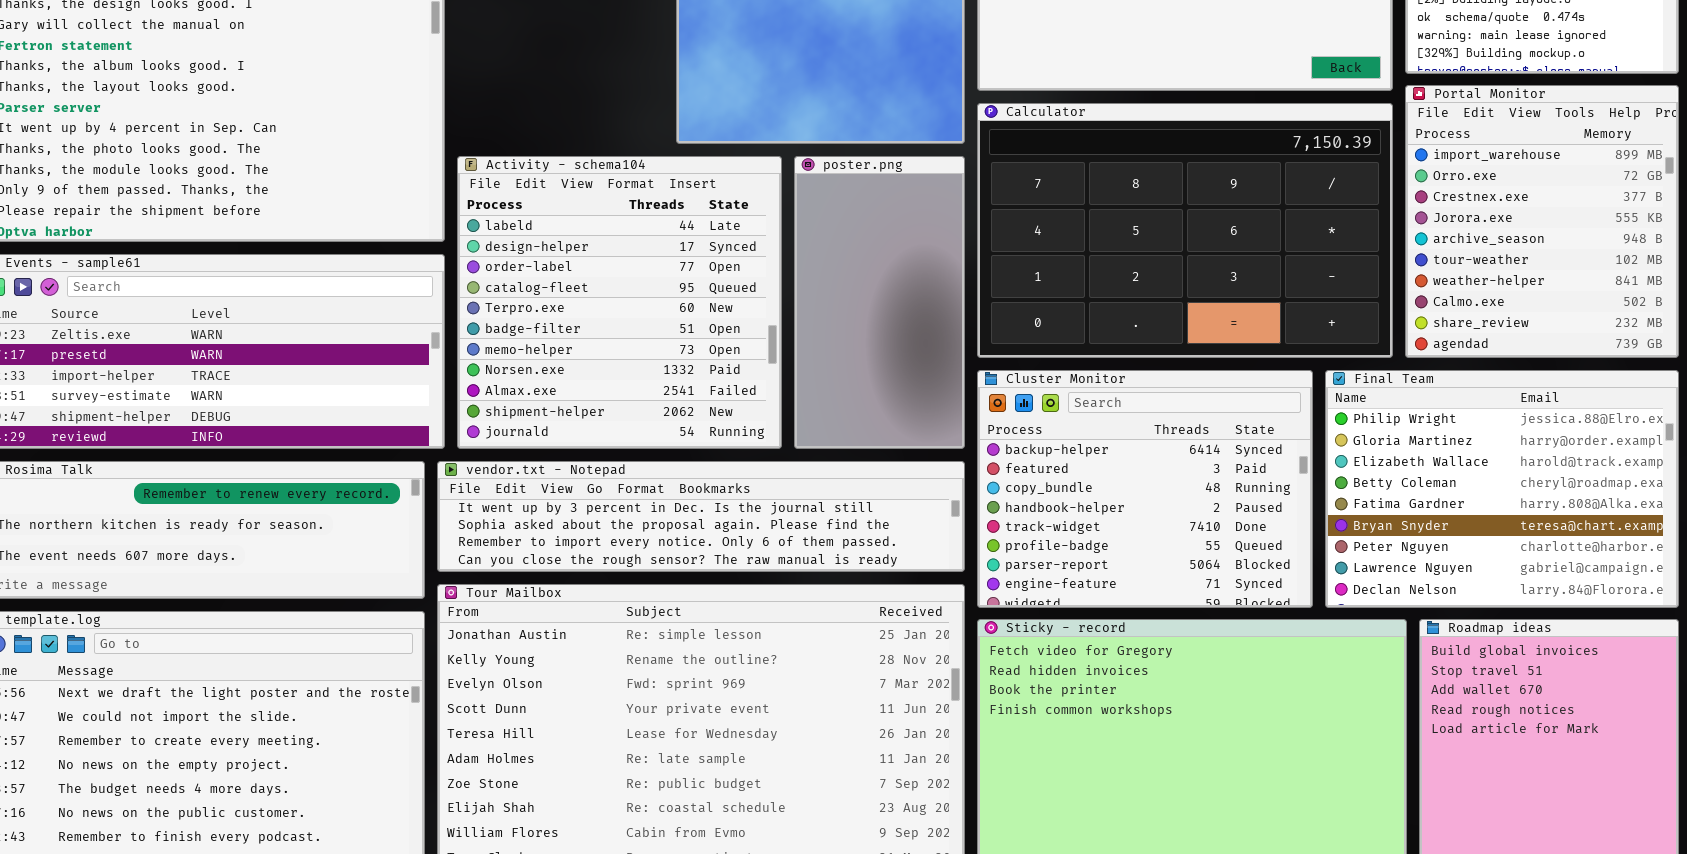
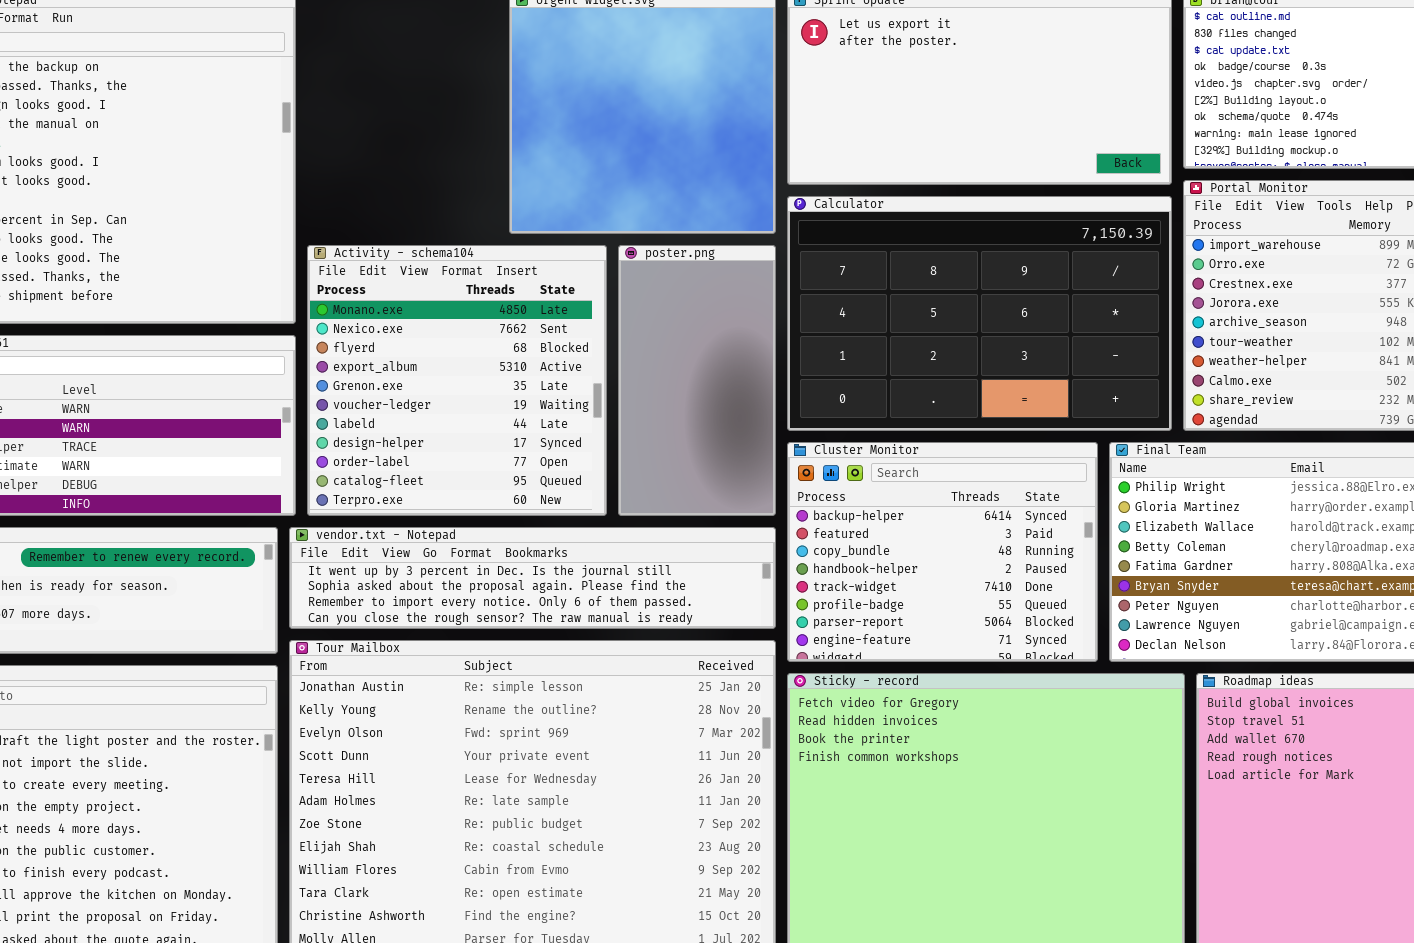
Activity - schema104: [457,156,782,449] -> [307,245,607,516], scrolled up 6 rows

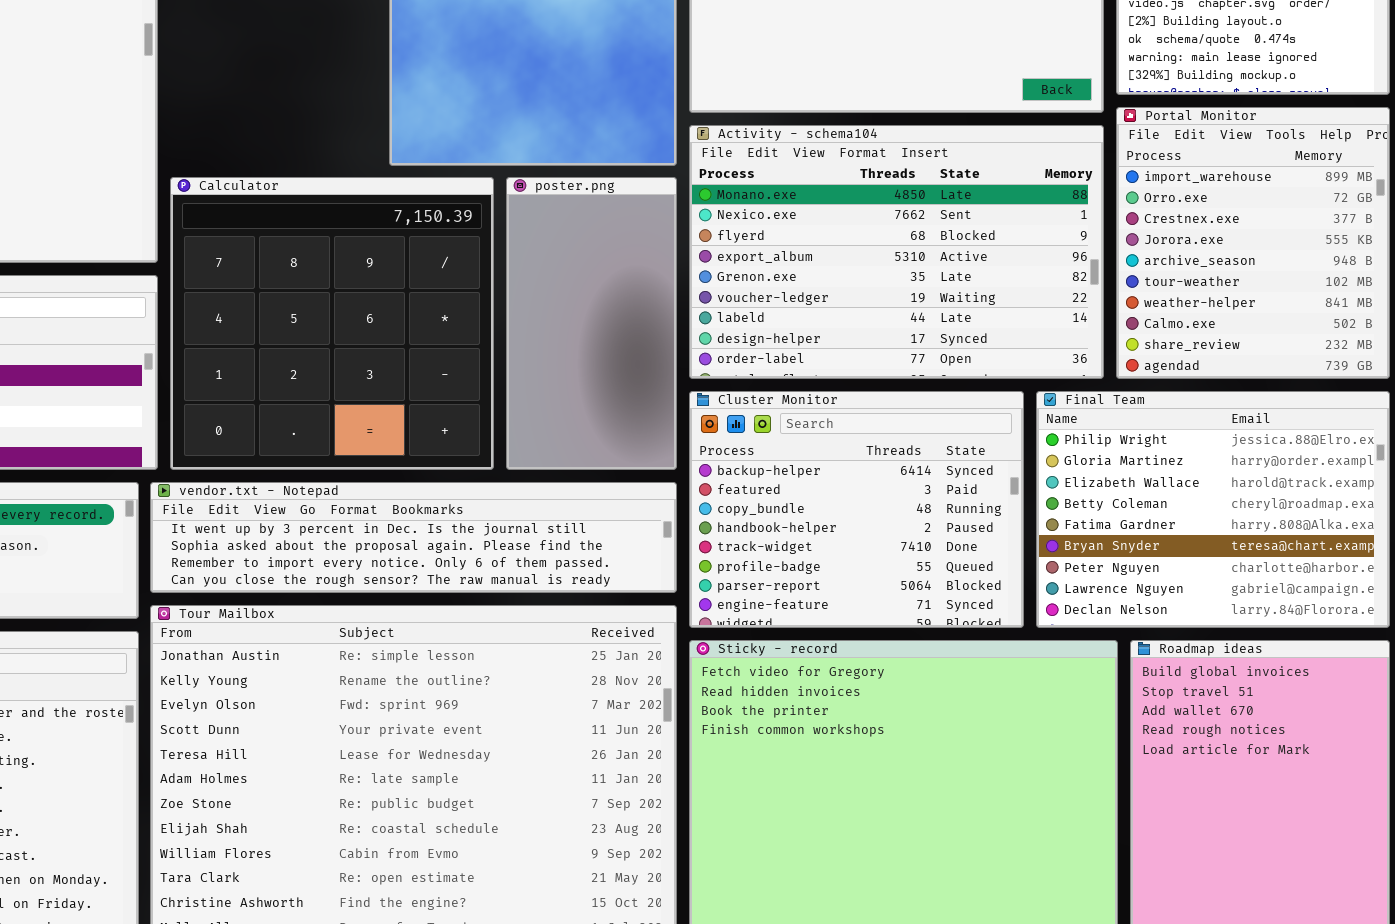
Calculator: [787,196,1172,431] -> [170,177,494,470], moved, resized
Activity - schema104: [307,245,607,516] -> [689,125,1104,379], moved, resized

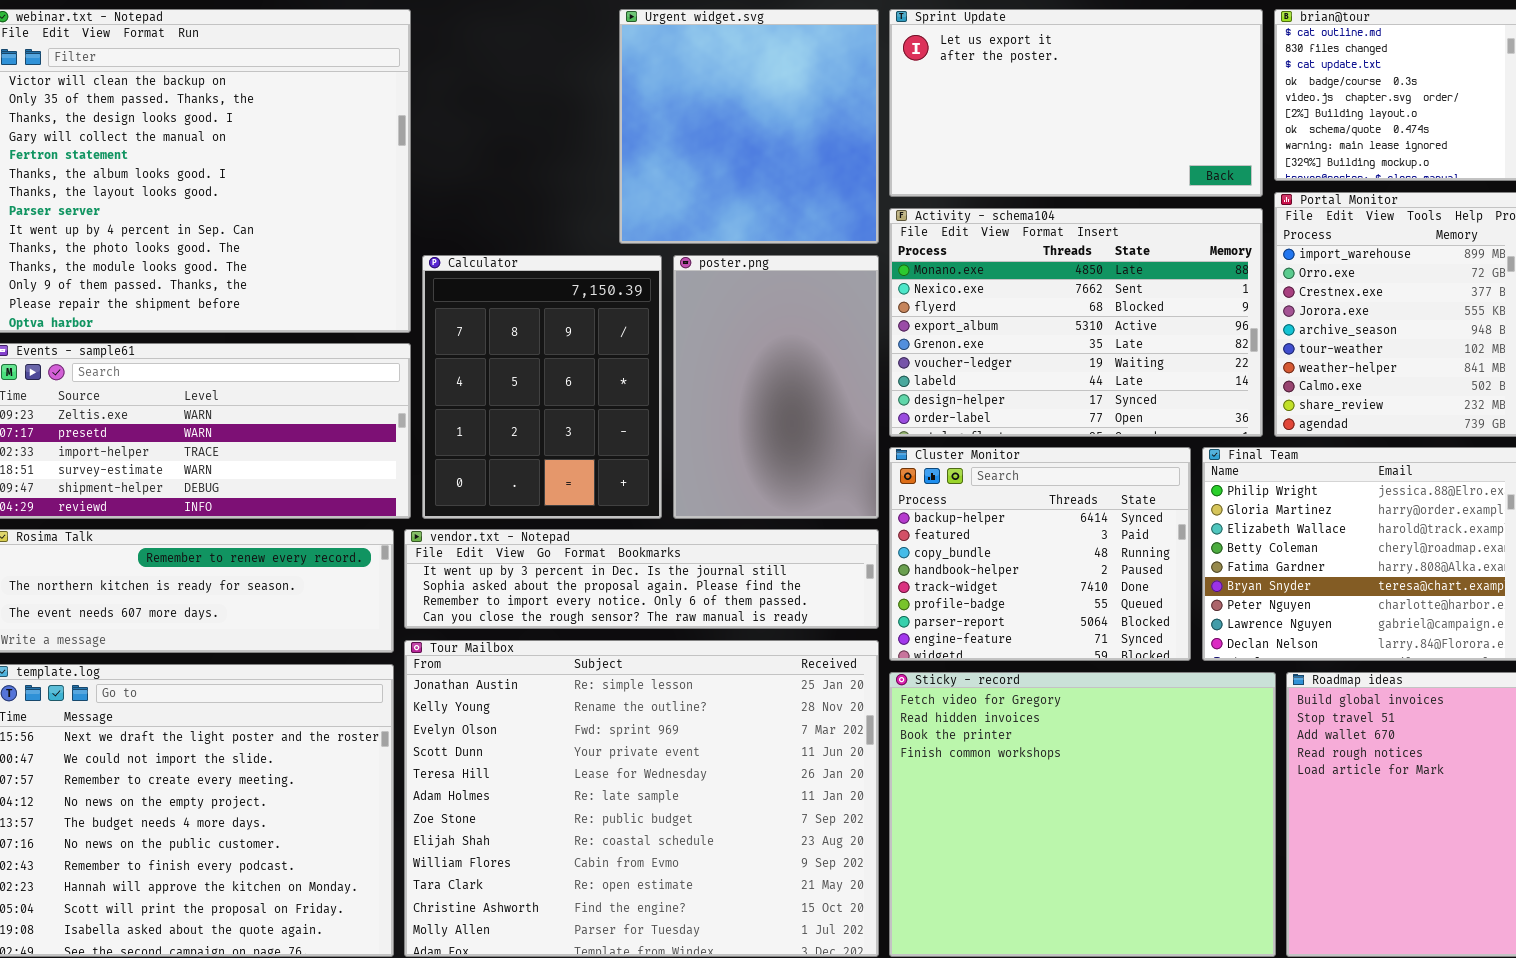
Calculator: [170,177,494,470] -> [422,255,662,519], resized
poster.png: [506,177,677,470] -> [673,255,879,519], resized

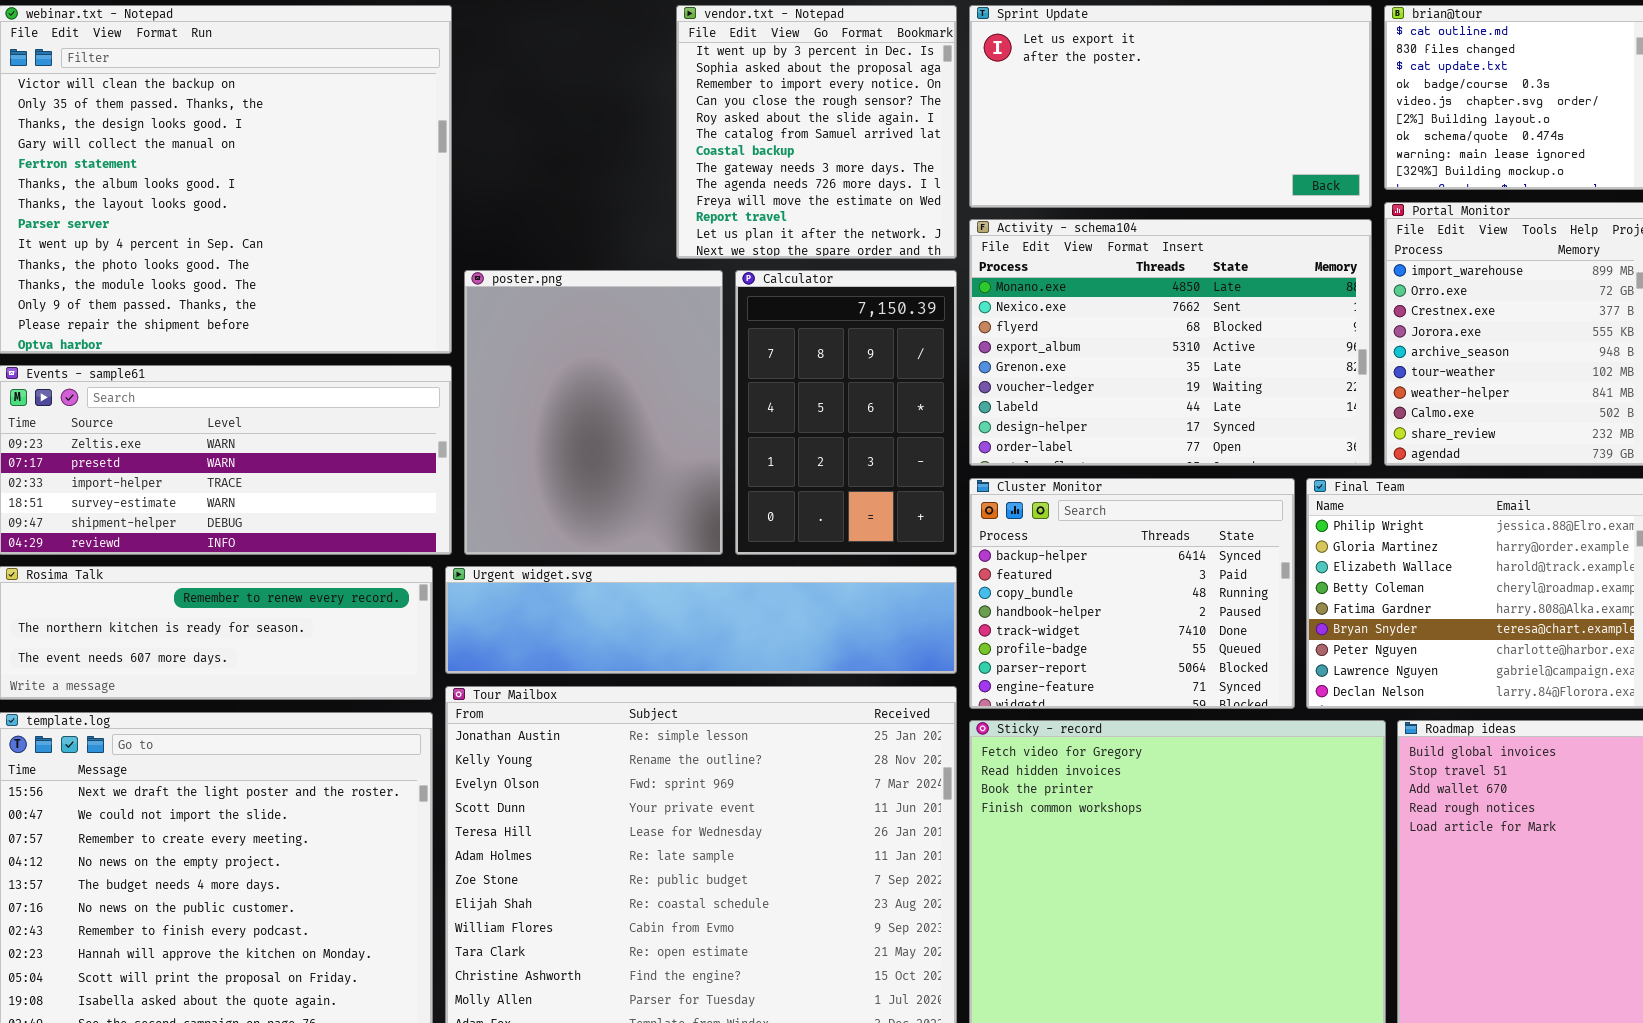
Urgent widget.svg: [619,9,879,244] -> [445,566,957,674], moved, resized
Calculator: [422,255,662,519] -> [735,270,957,555], moved, resized
poster.png: [673,255,879,519] -> [464,270,723,555], moved, resized
vendor.txt - Notepad: [404,529,879,629] -> [676,5,957,259], moved, resized

